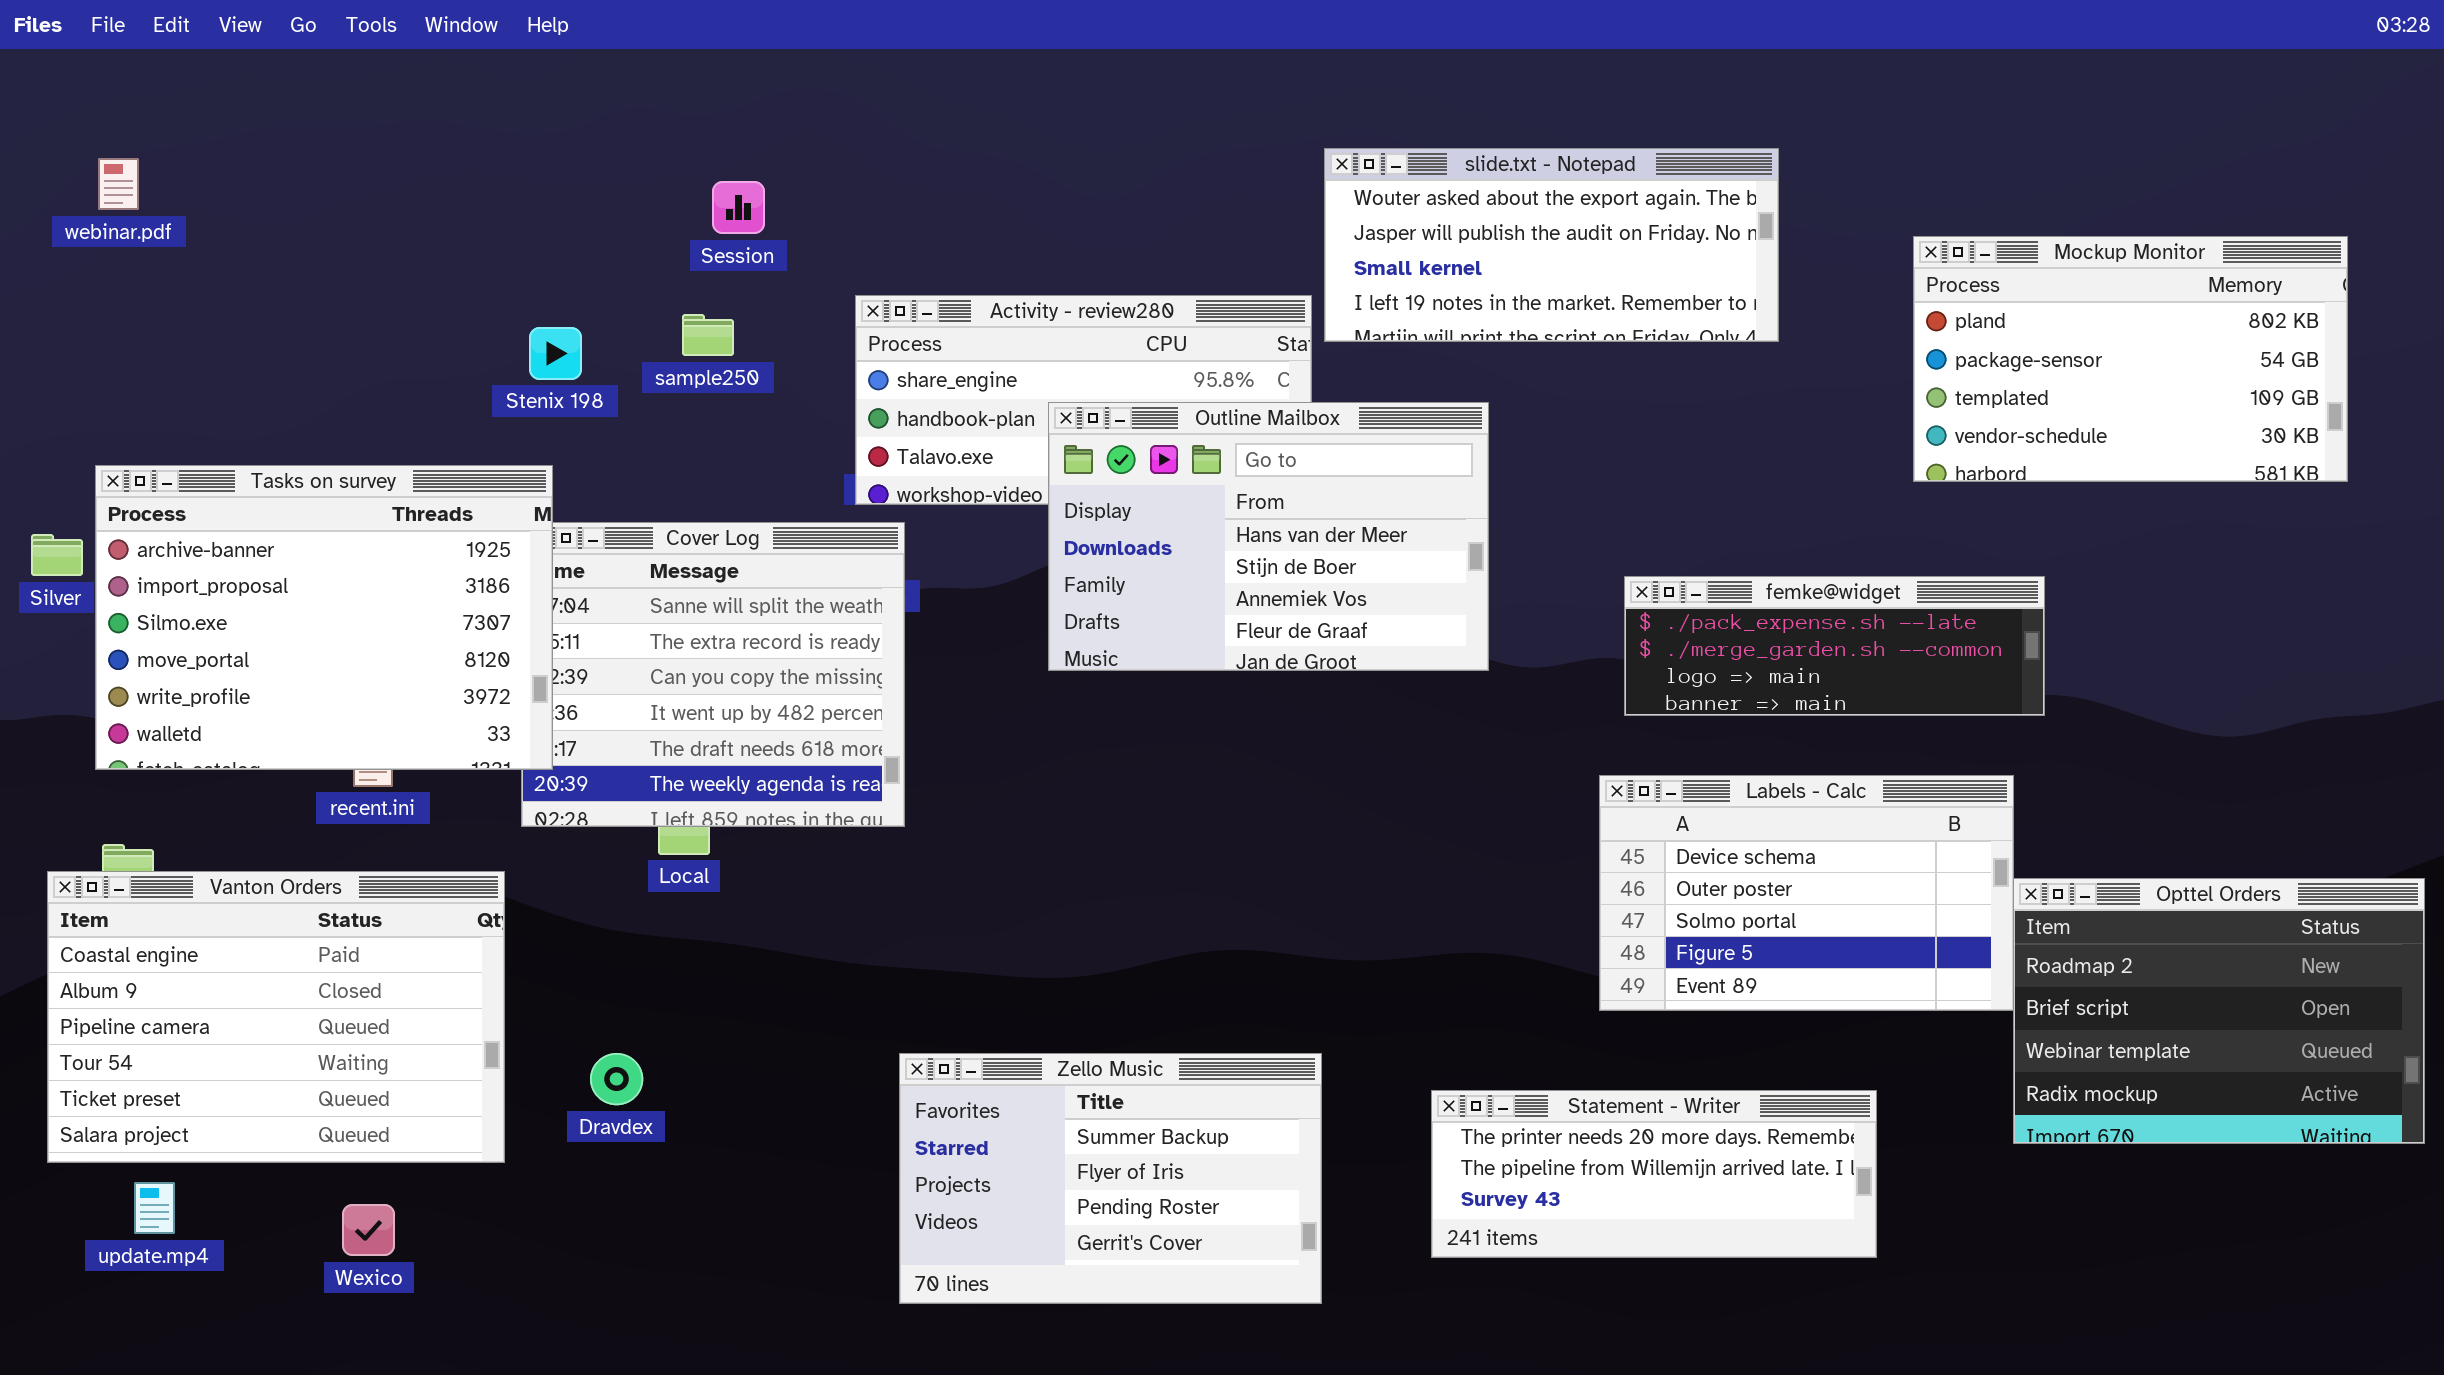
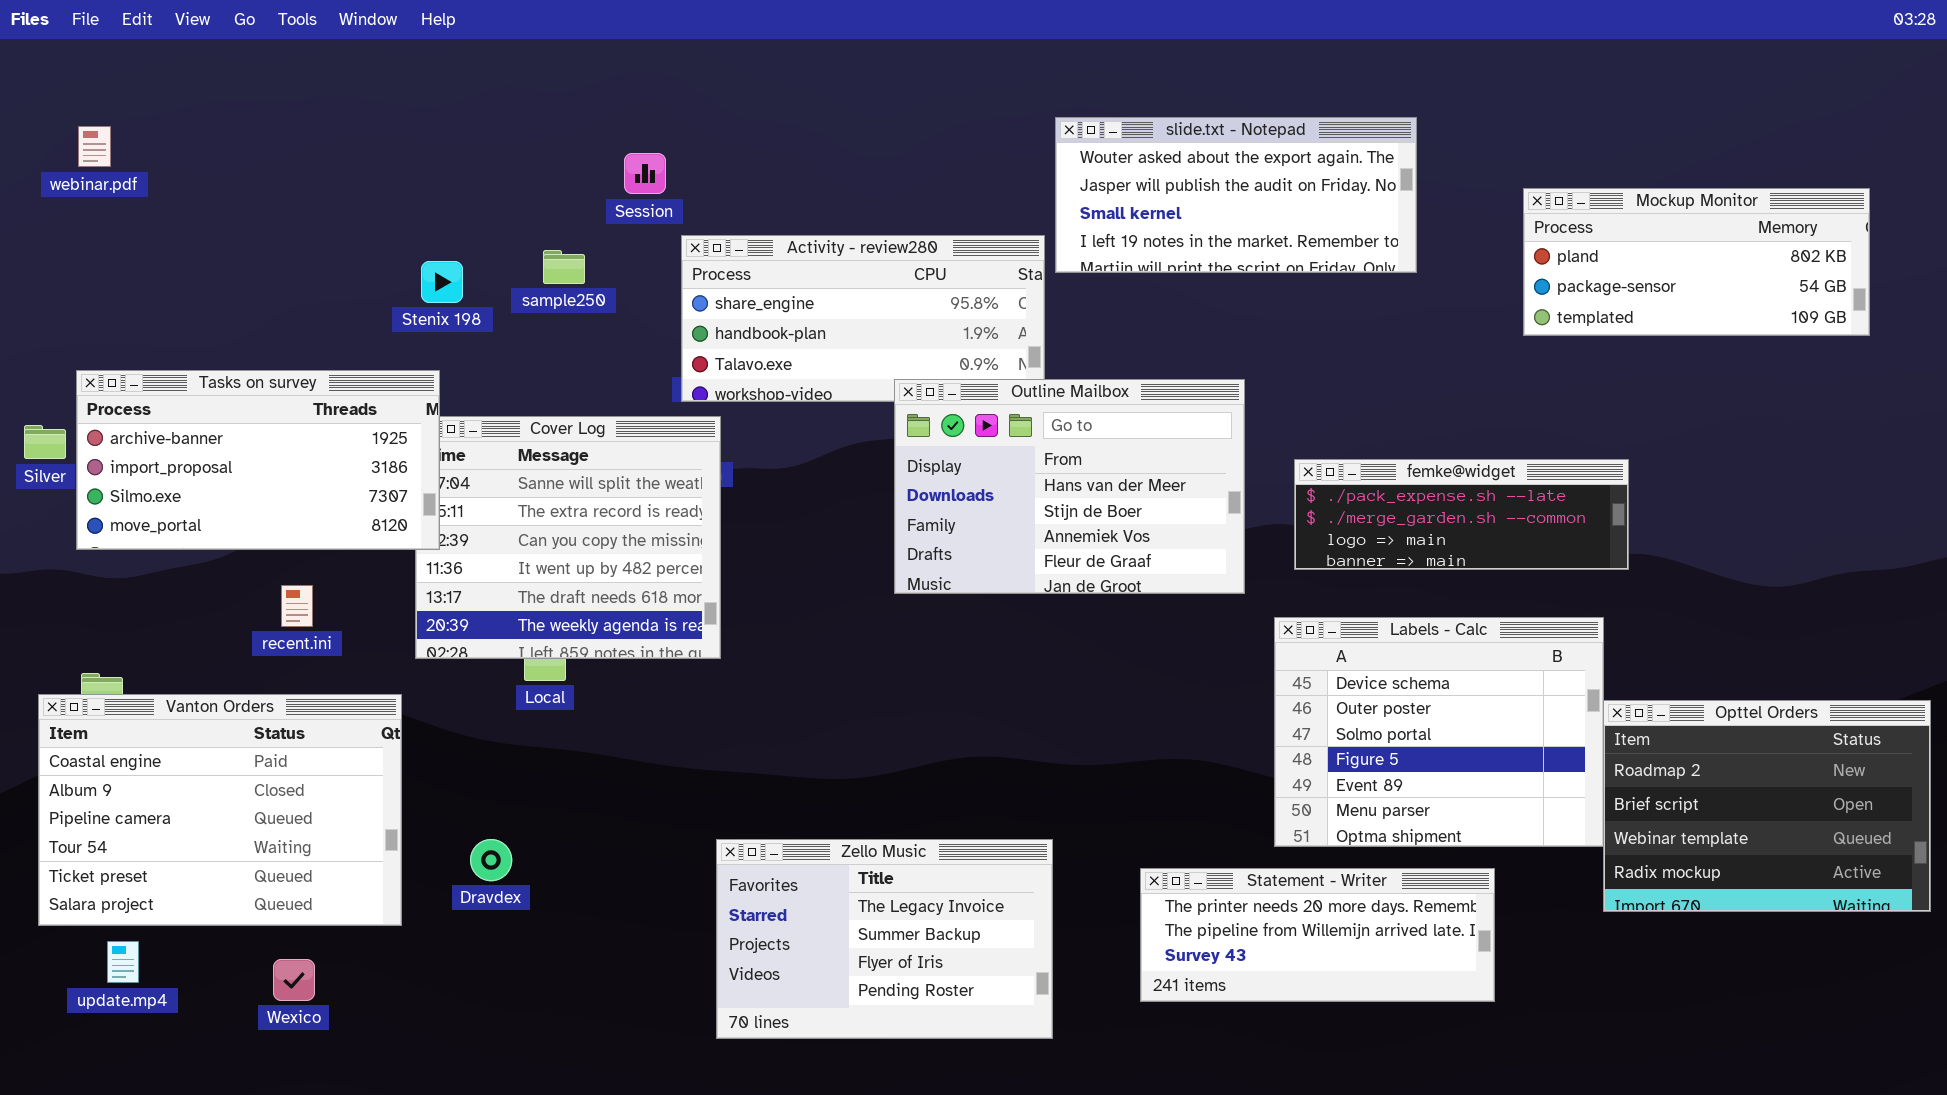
Session: [712,181,765,234] -> [624,153,666,194], moved
Mockup Monitor: [1913,236,2348,482] -> [1523,188,1870,336], resized
Outline Mailbox: [1048,402,1489,671] -> [894,379,1245,594], moved
Tasks on survey: [95,465,553,770] -> [76,370,440,550], resized
Labels - Calc: [1599,775,2014,1011] -> [1274,617,1604,847], resized
Zello Music: [899,1053,1322,1304] -> [716,839,1053,1039], scrolled up 1 row

